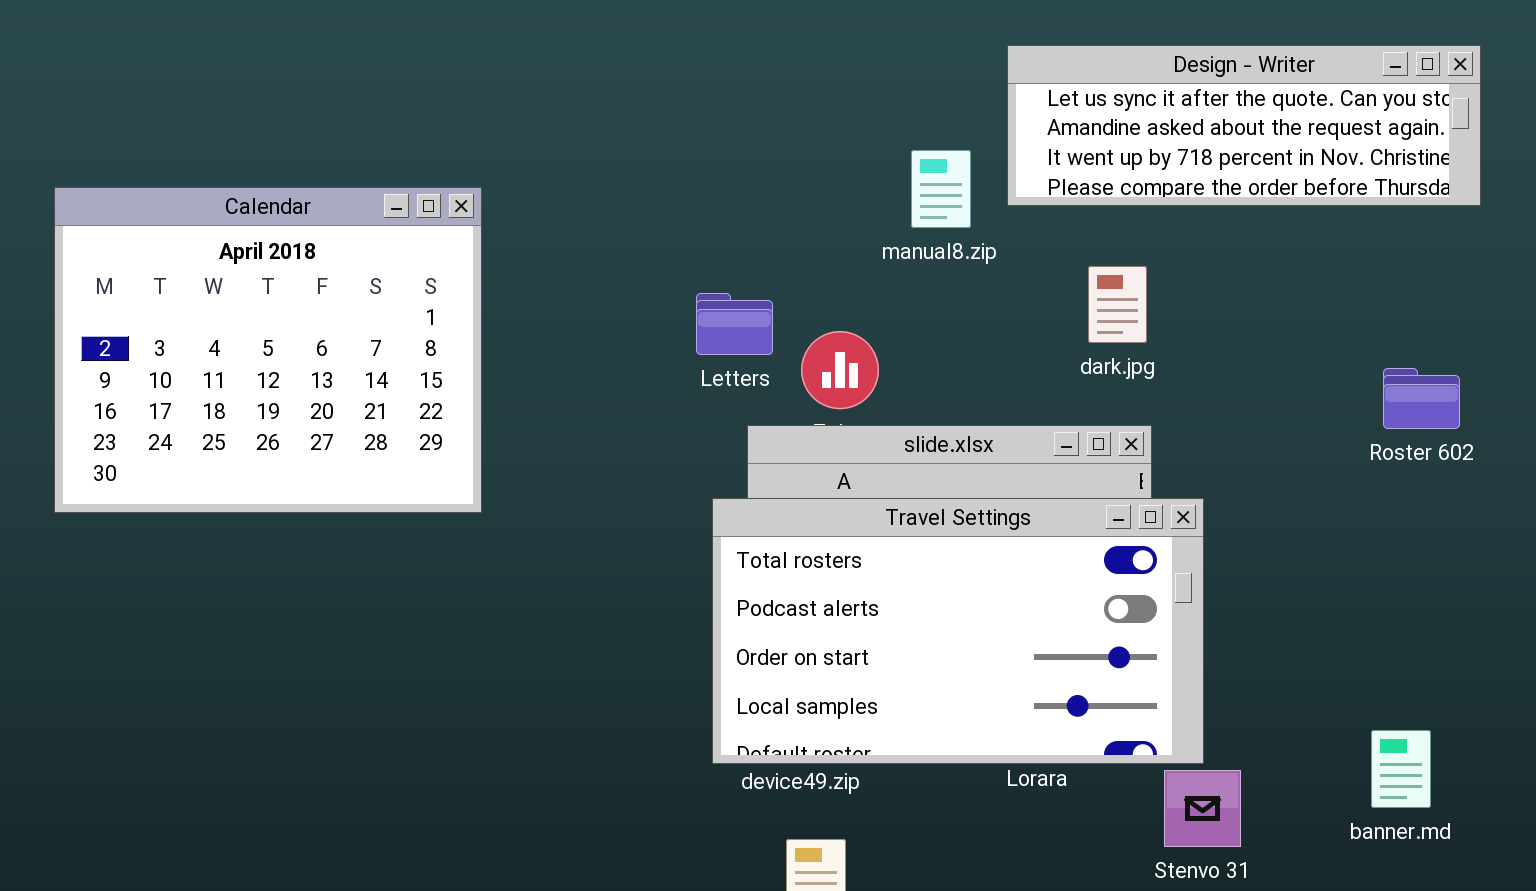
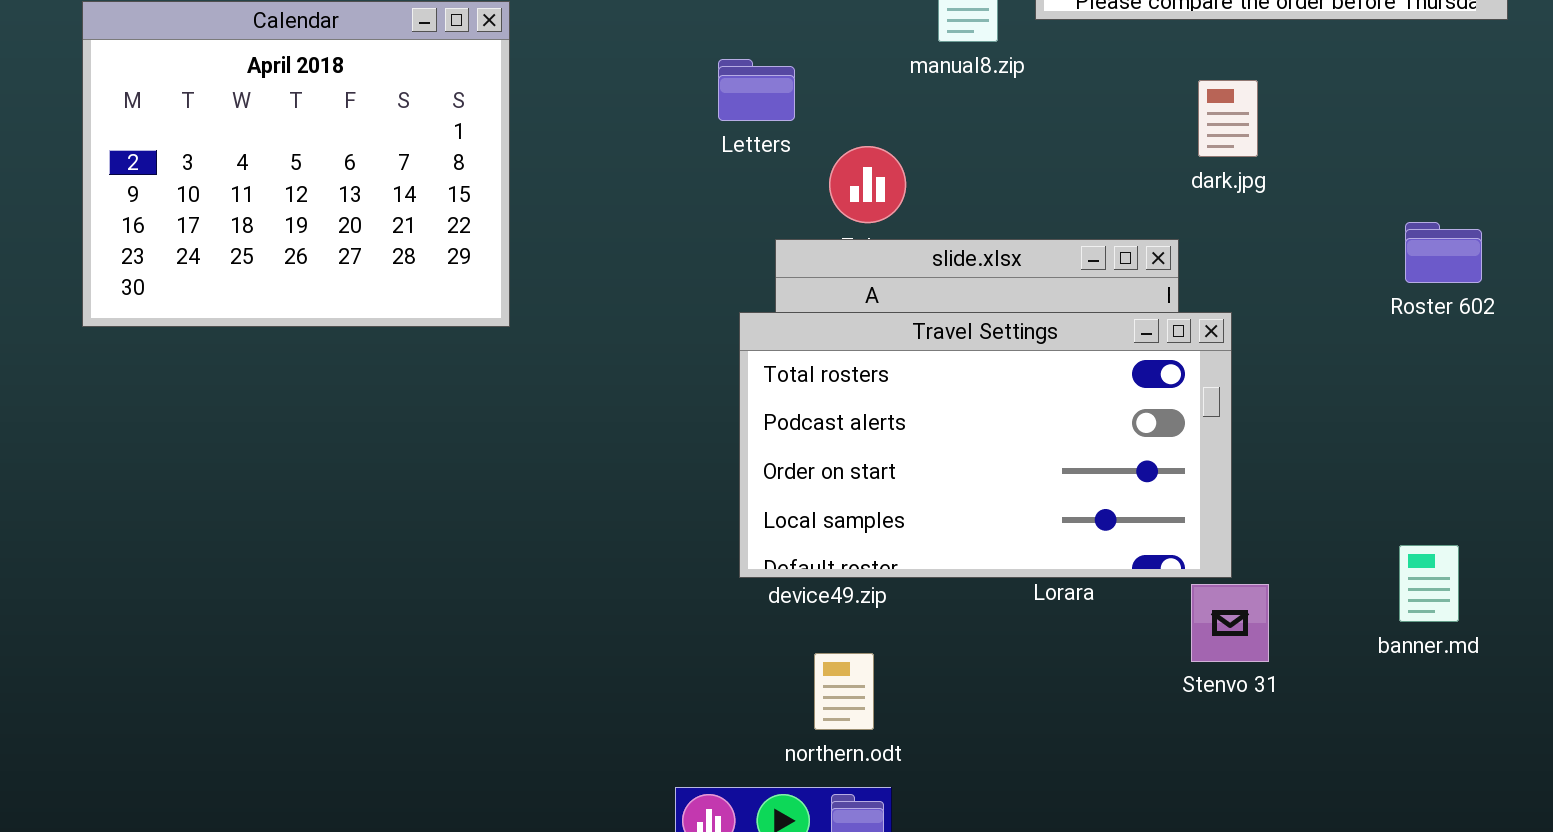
dark.jpg: [1088,266,1147,343] -> [1198,80,1258,157], moved
Letters: [696,293,773,355] -> [718,59,795,121], moved
Roster 602: [1383,368,1460,429] -> [1405,222,1482,283], moved

